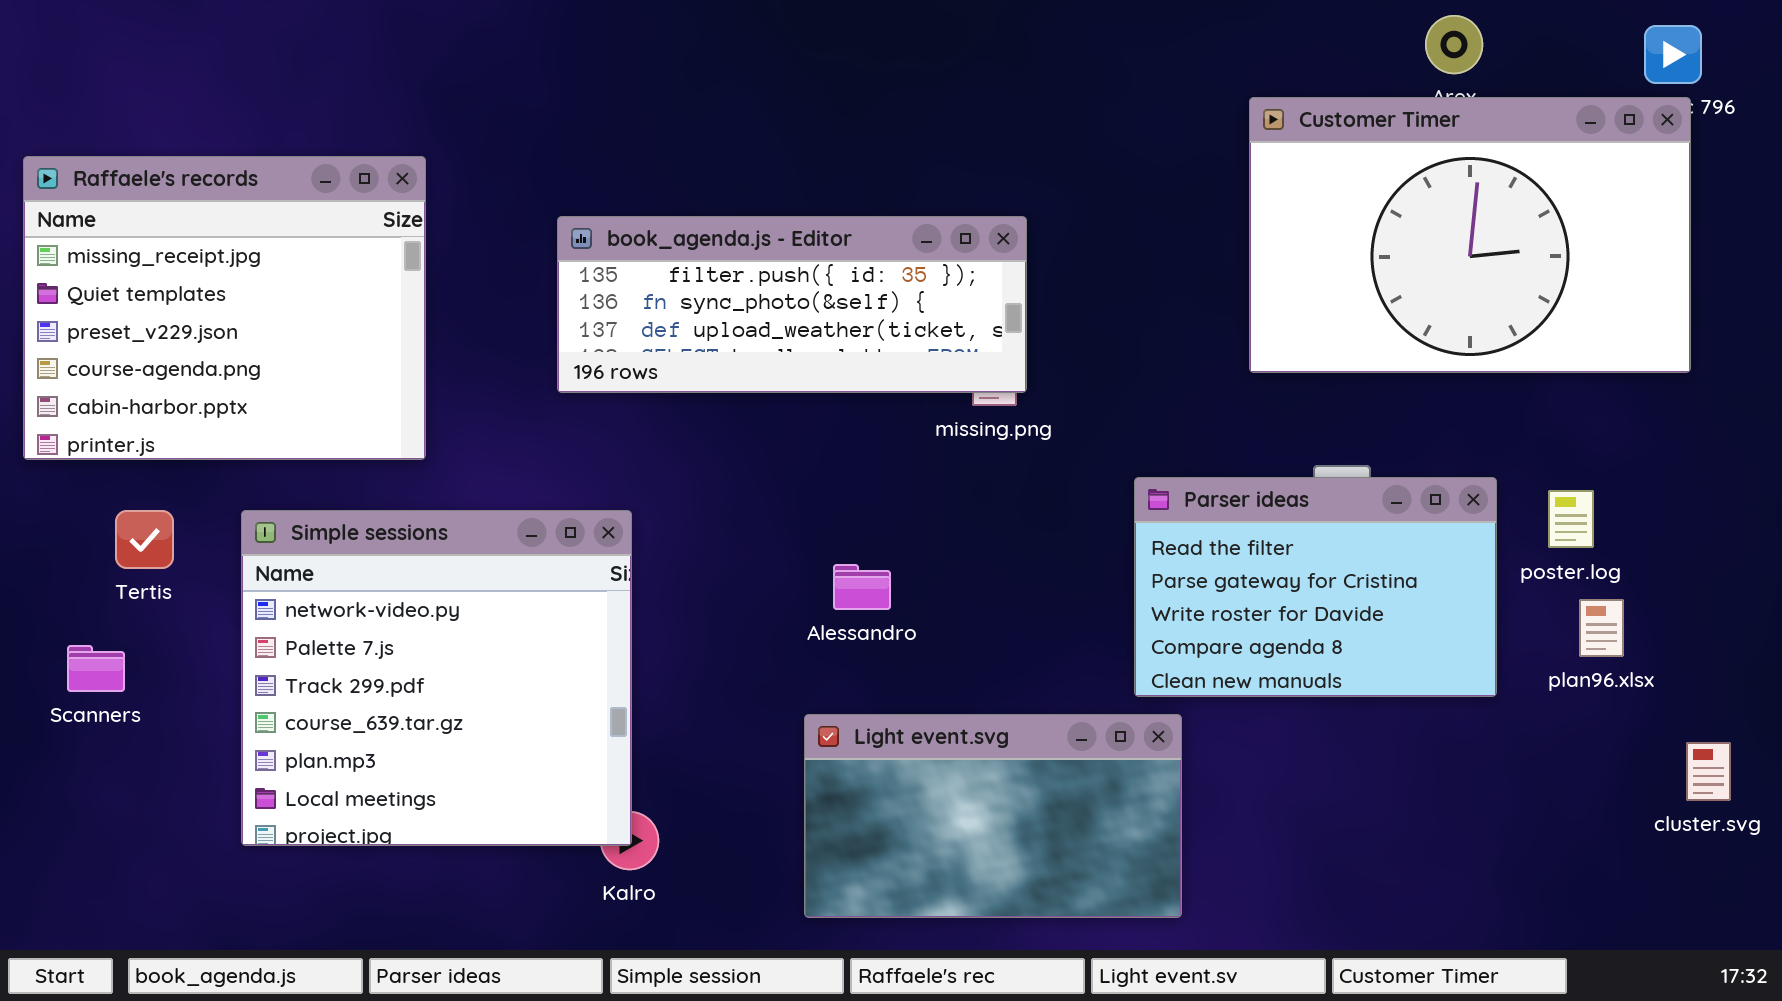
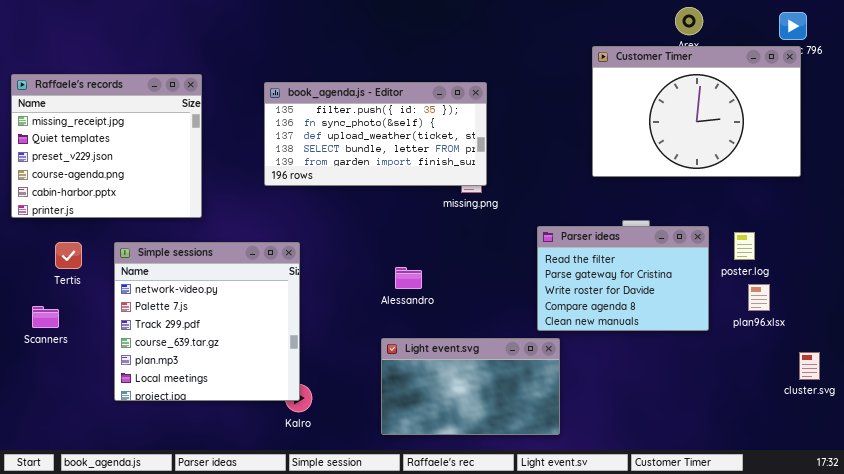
book_agenda.js - Editor: [557,216,1027,393] -> [264,82,487,186], resized

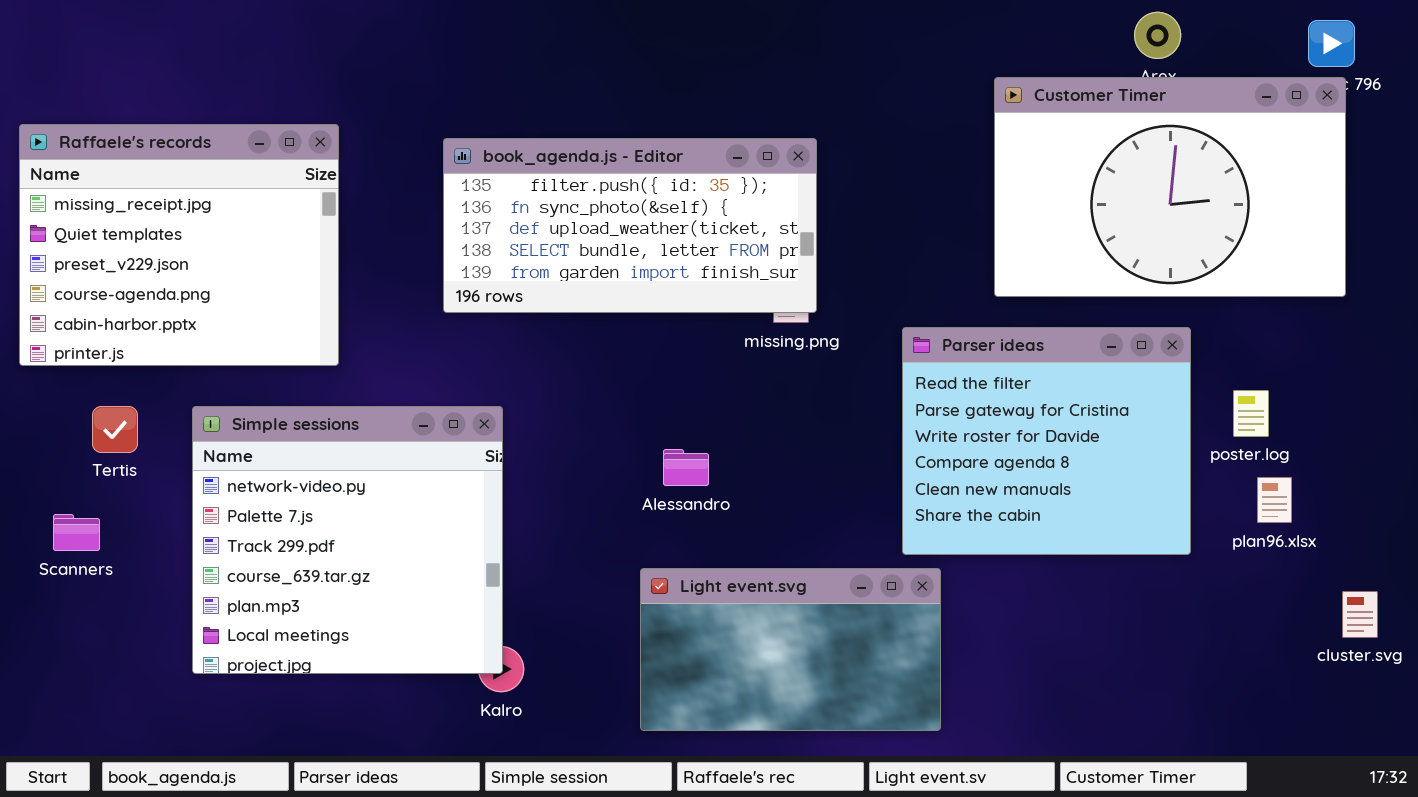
Parser ideas: [537,226,709,331] -> [902,327,1191,555], resized

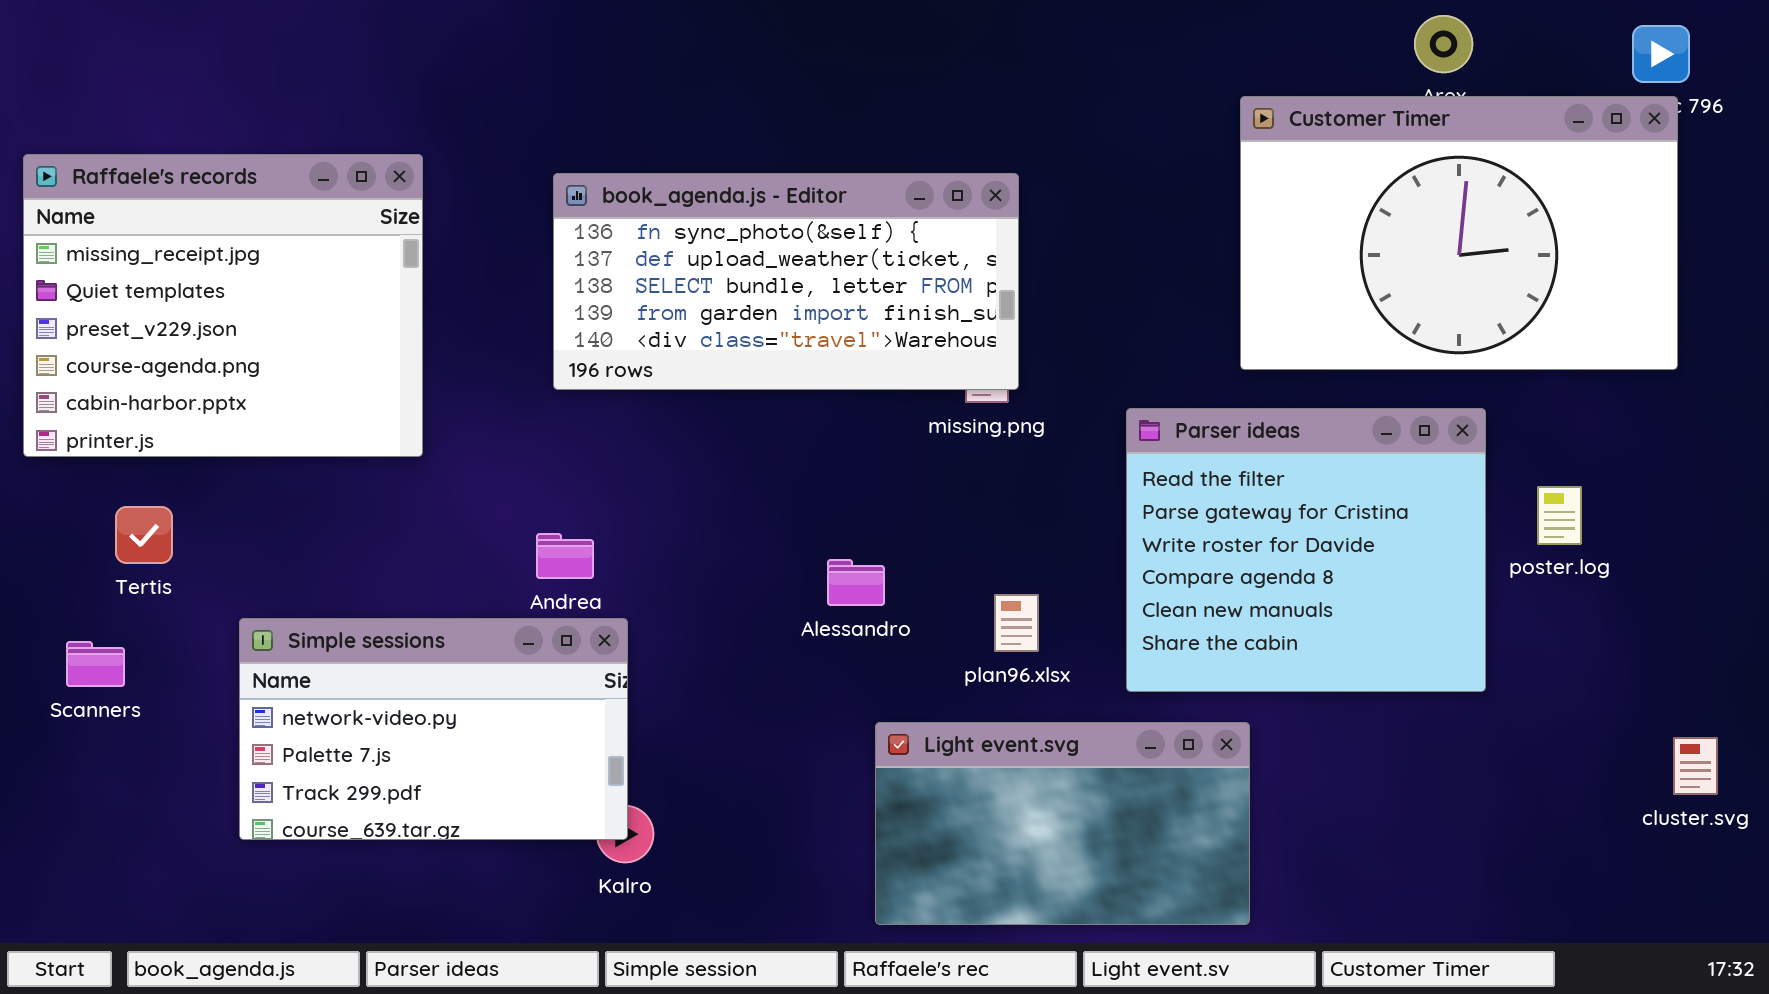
book_agenda.js - Editor: [443,138,817,313] -> [553,173,1019,390], scrolled down 1 row
Simple sessions: [192,406,503,674] -> [239,618,628,840], resized
plan96.xlsx: [1257,477,1292,523] -> [994,594,1039,652], moved
Light event.svg: [640,568,941,731] -> [875,722,1250,925], moved

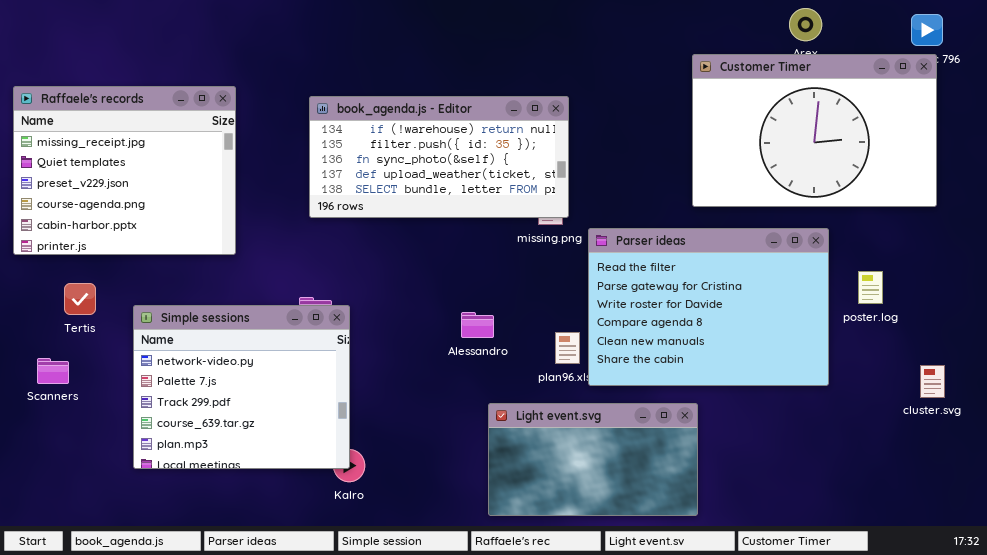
book_agenda.js - Editor: [553,173,1019,390] -> [309,96,569,218], scrolled up 2 rows
Parser ideas: [1126,408,1486,692] -> [588,228,829,386], resized
Simple sessions: [239,618,628,840] -> [133,305,350,469], resized
cluster.svg: [1673,737,1718,795] -> [920,365,945,398], moved

